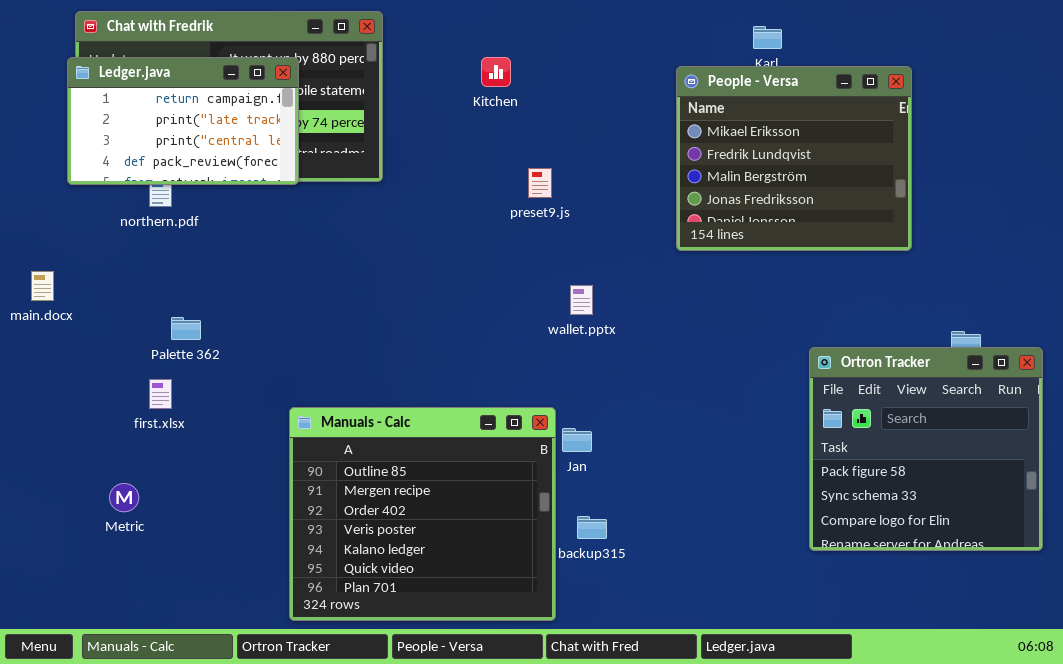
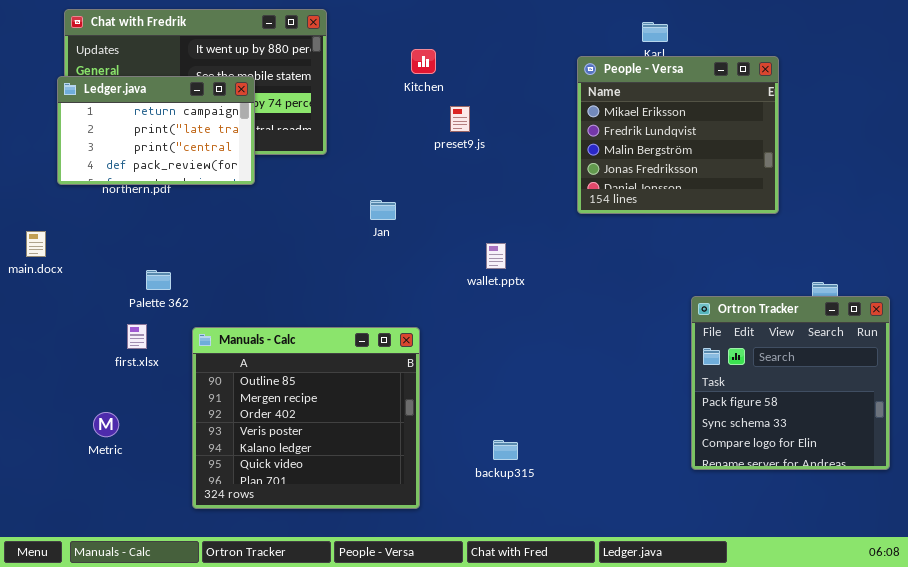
Ledger.java: [67,57,299,185] -> [57,76,255,185], moved
preset9.js: [528,168,552,198] -> [450,106,470,132], moved
Manuals - Calc: [289,407,556,621] -> [192,327,420,509], moved
Jan: [562,428,592,452] -> [370,200,396,220], moved

